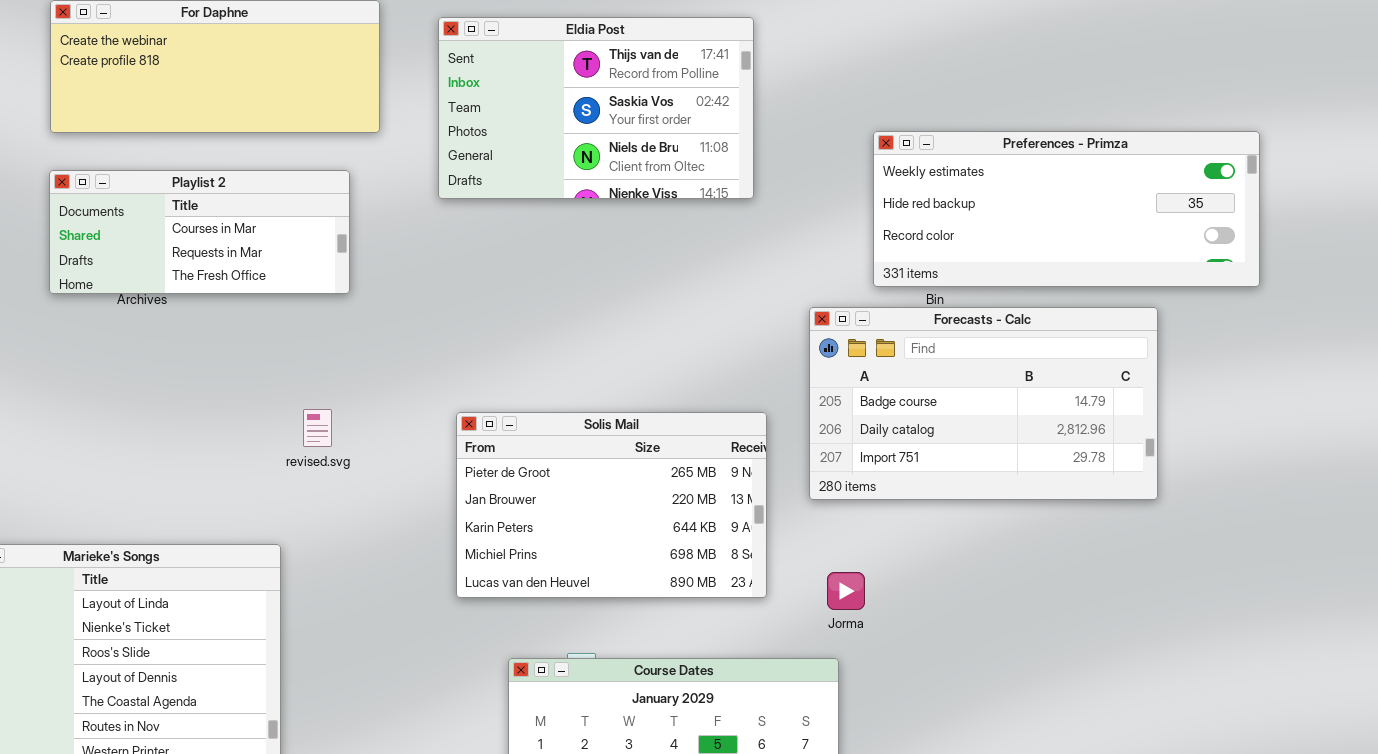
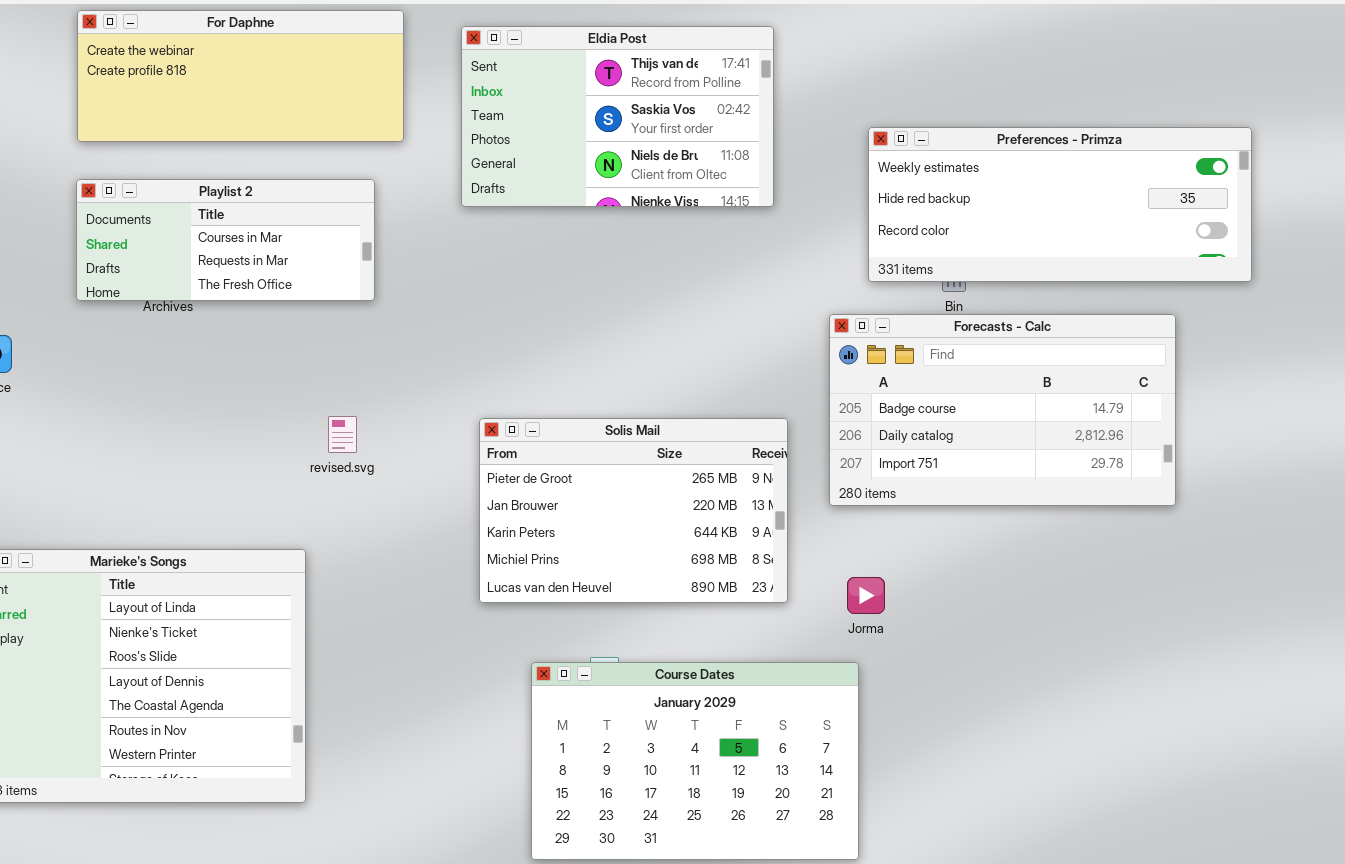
Preferences - Primza: [873,131,1260,287] -> [868,127,1252,282], moved

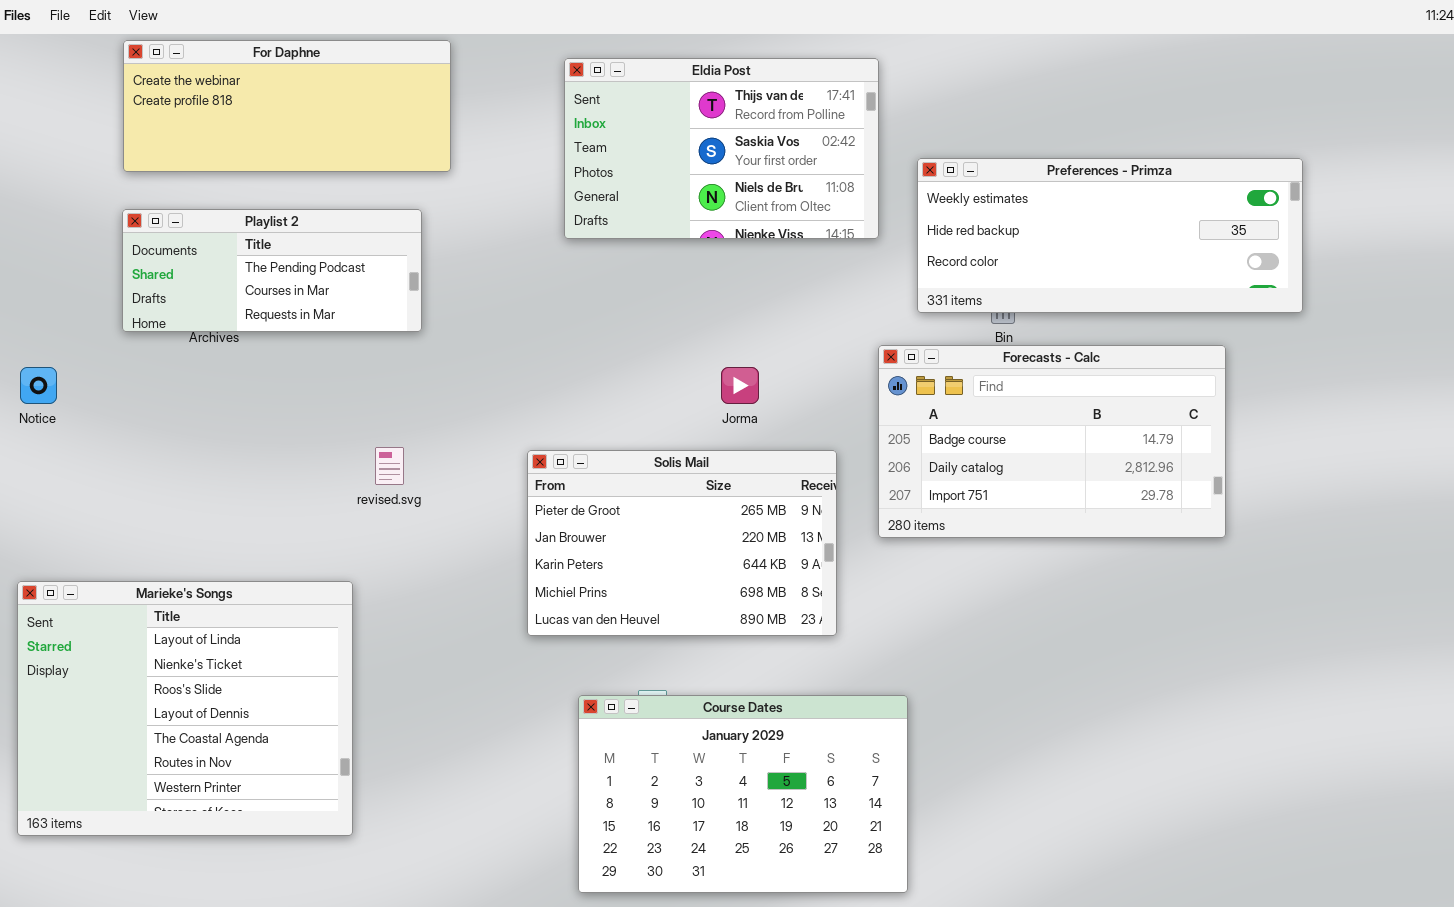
Eldia Post: [461,26,774,207] -> [564,58,879,239], moved
Playlist 2: [76,179,375,301] -> [122,209,422,332], scrolled up 1 row
Jorma: [847,577,885,614] -> [721,367,759,404], moved

